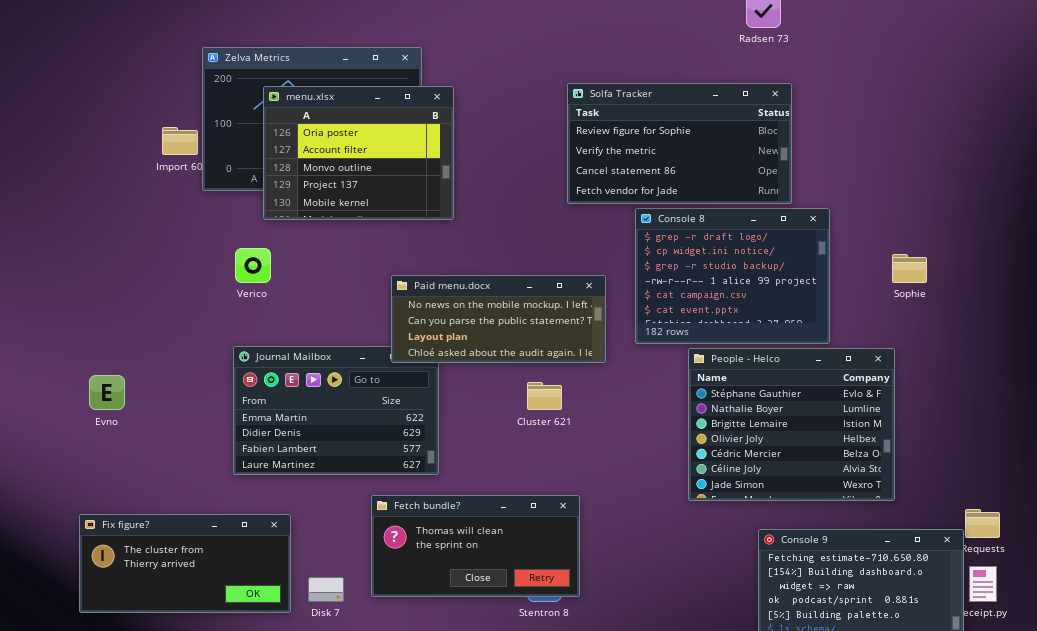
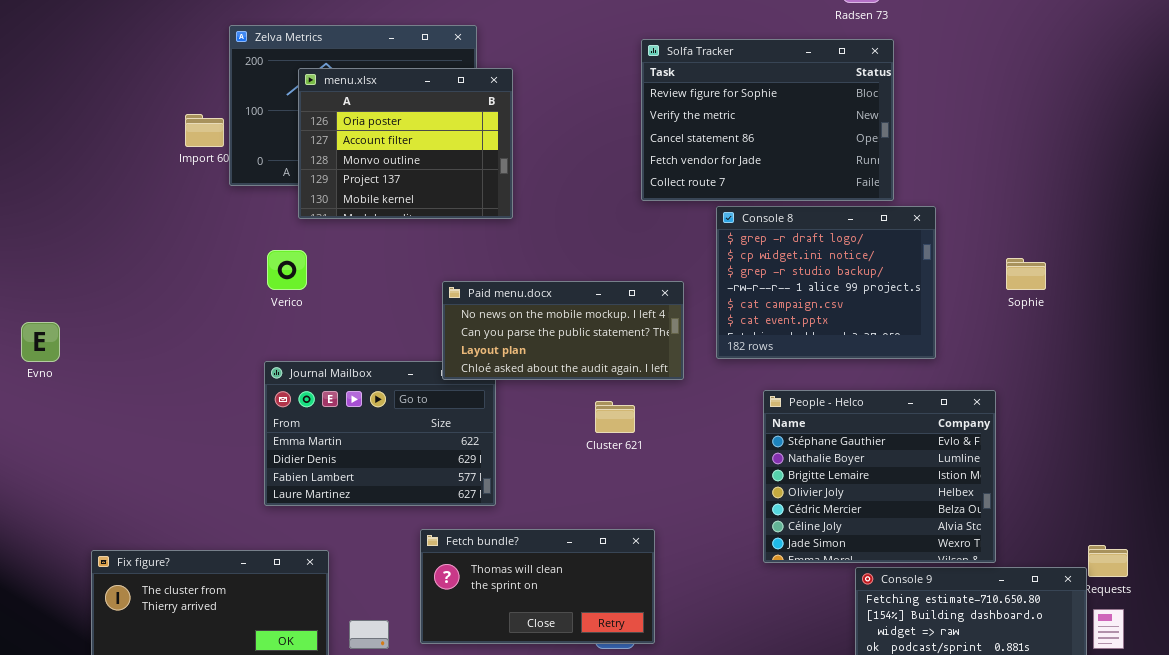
Solfa Tracker: [567,83,792,204] -> [641,39,894,201], resized
People - Helco: [688,348,895,501] -> [763,390,996,563], moved
Evno: [89,375,125,410] -> [21,322,60,362], moved

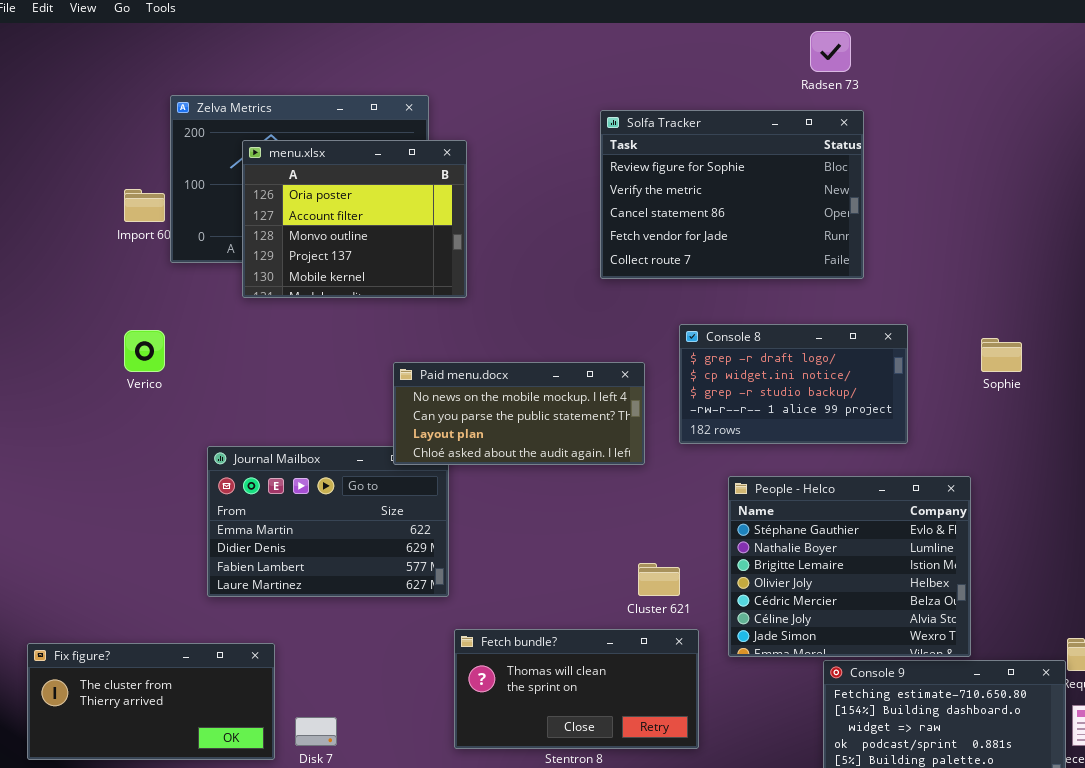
Console 8: [716,206,936,359] -> [679,324,908,444], resized
Verico: [267,250,307,290] -> [124,330,165,372], moved
Cluster 621: [595,401,635,433] -> [638,563,680,596], moved
Fetch bundle?: [420,529,655,644] -> [454,629,699,749], moved

